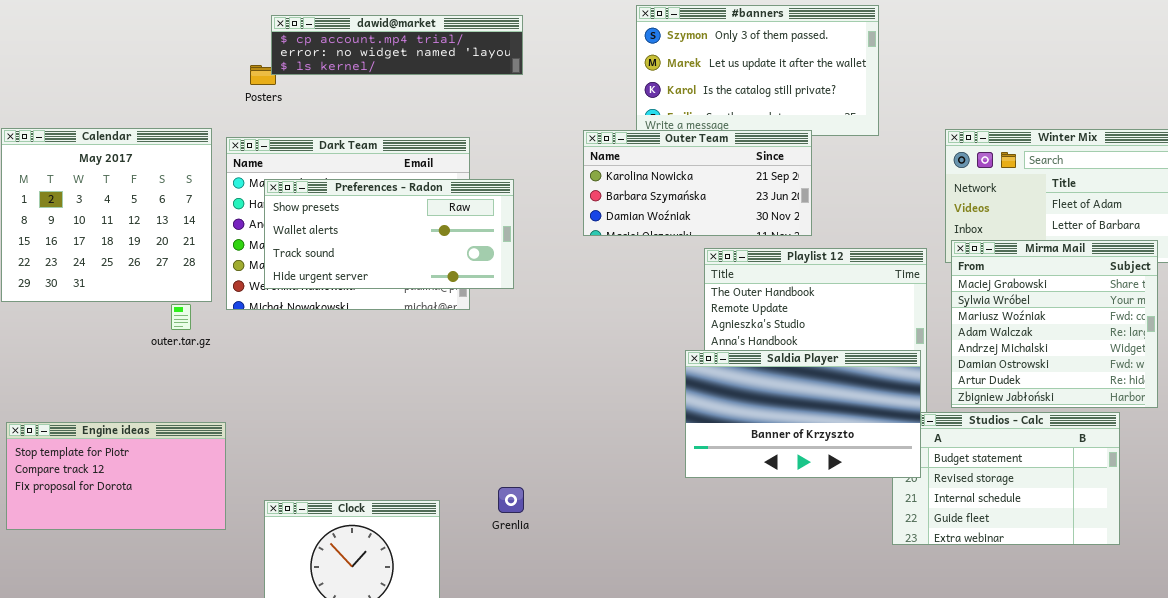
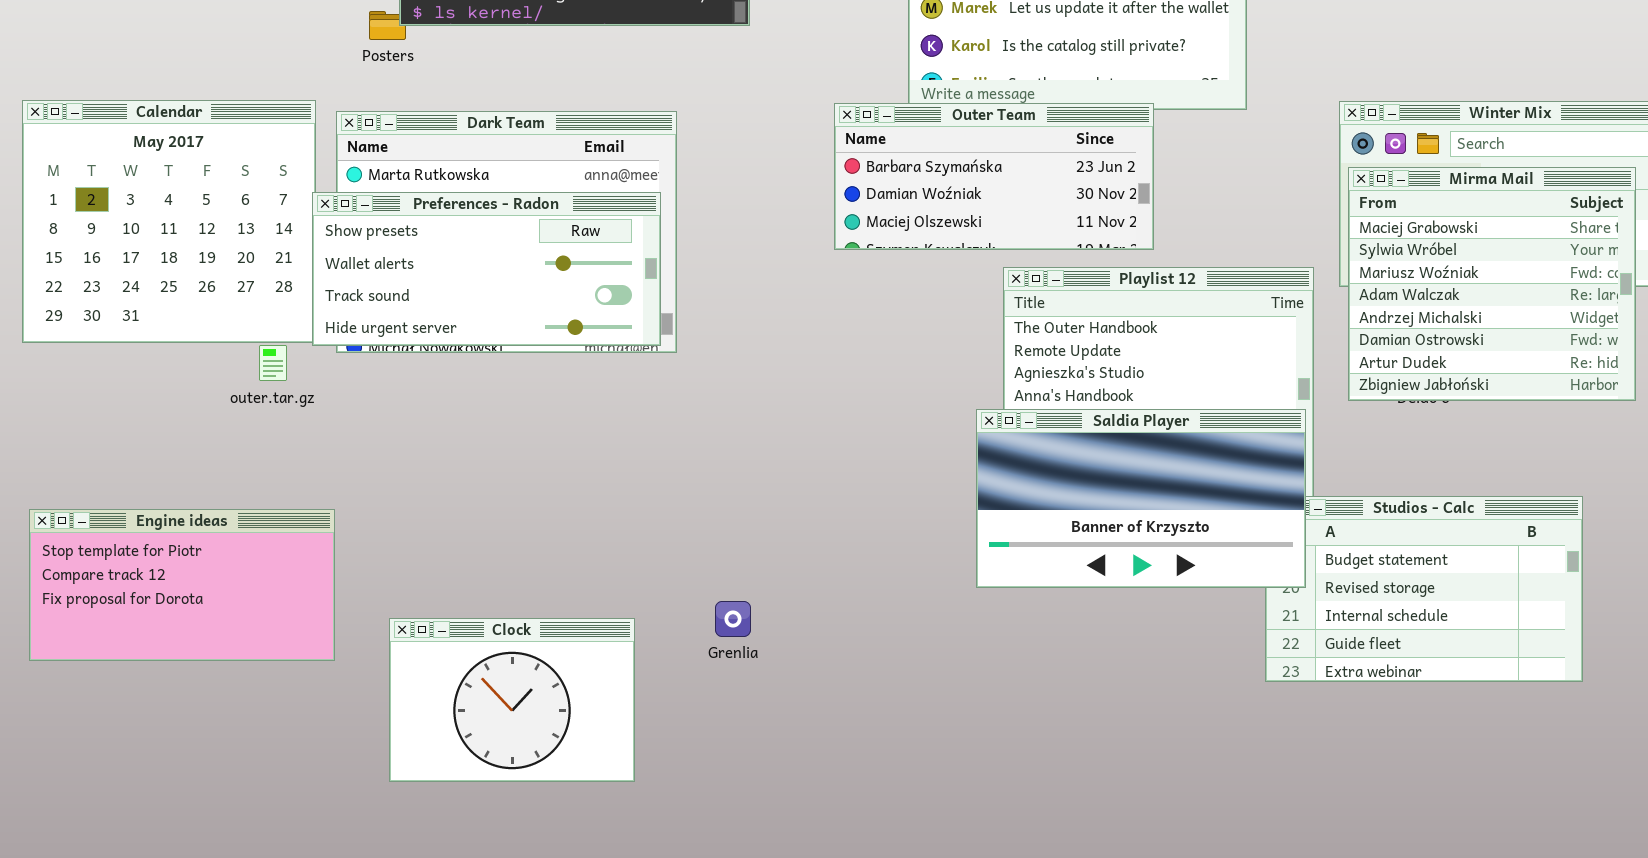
Outer Team: [583,130,812,236] -> [834,103,1154,250], scrolled down 1 row
Preferences - Radon: [264,179,514,289] -> [312,192,661,346], moved
Mirma Mail: [951,240,1158,408] -> [1348,167,1636,401], moved

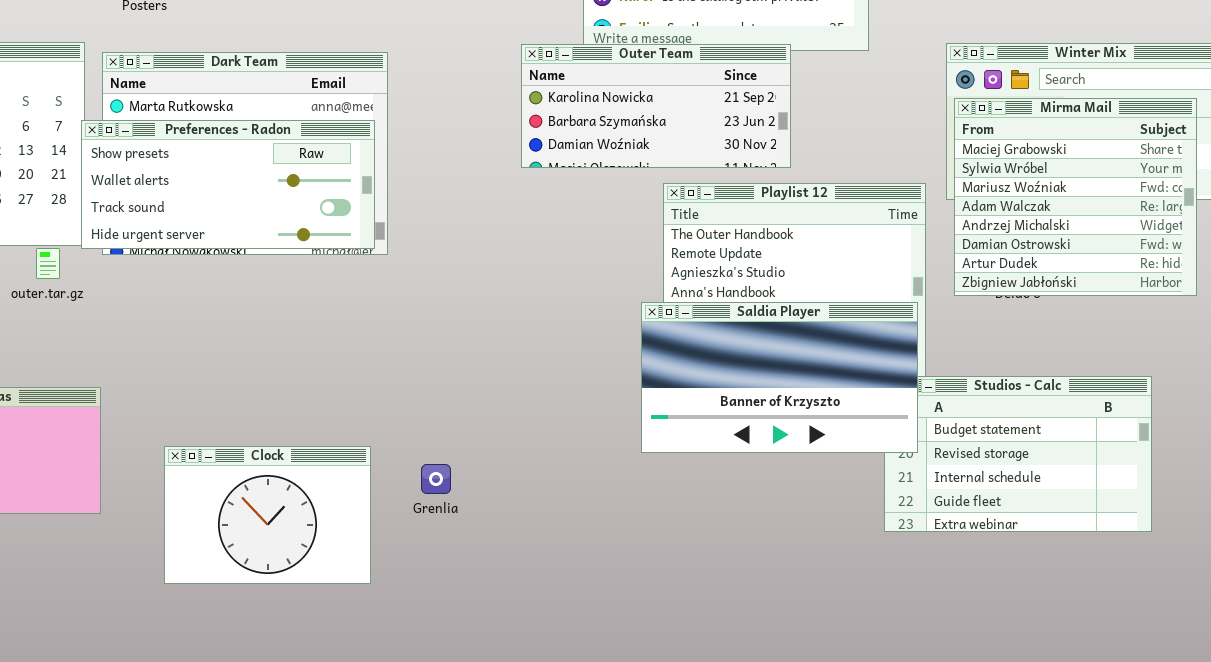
Outer Team: [834,103,1154,250] -> [521,44,791,168], scrolled up 1 row
Clock: [389,618,635,782] -> [164,446,371,584], moved

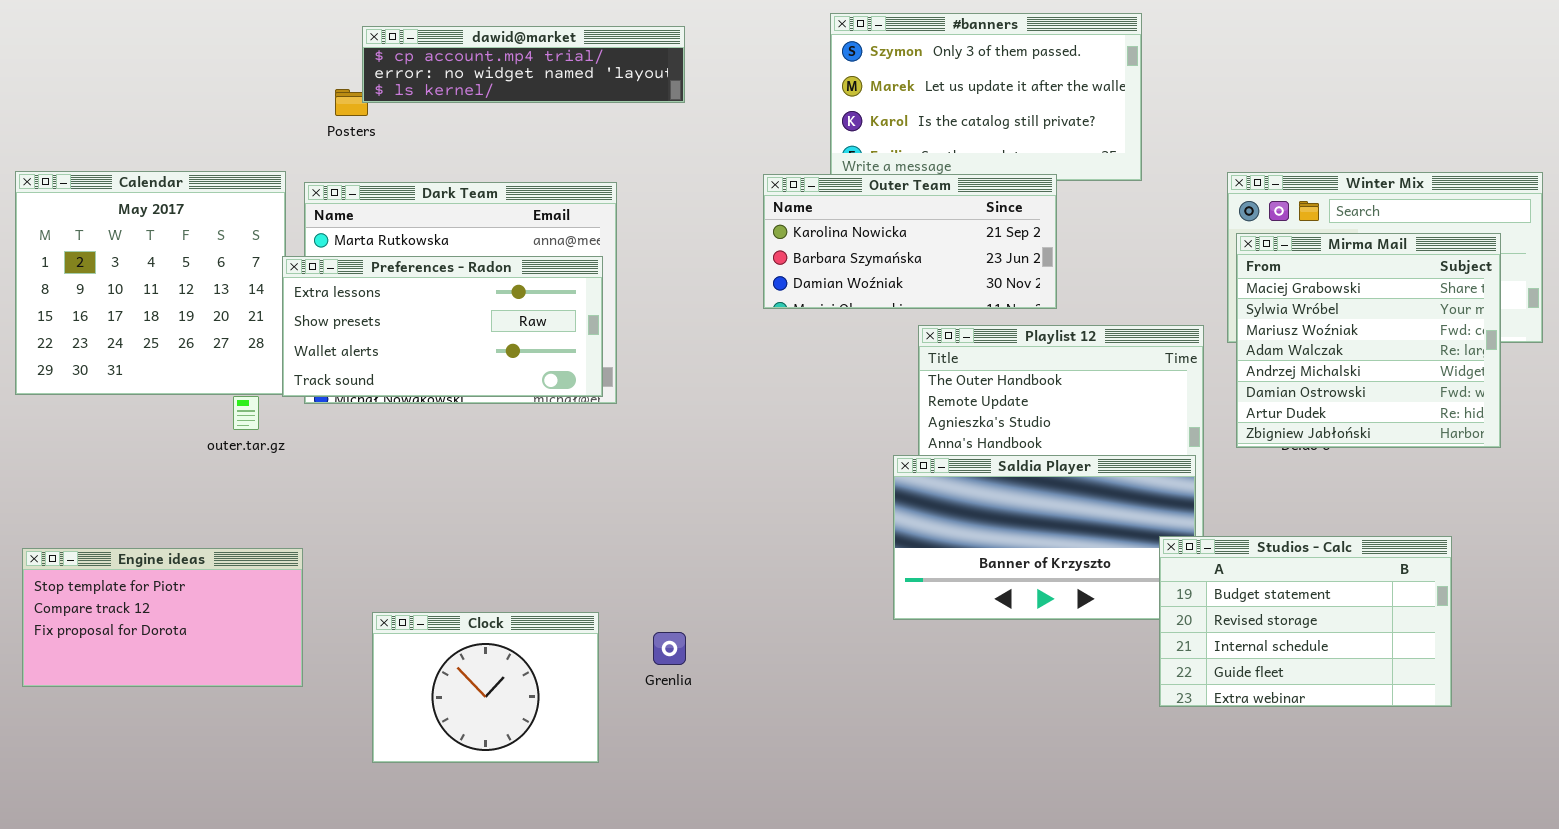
Preferences - Radon: [81,120,375,249] -> [282,256,603,397], scrolled up 1 row
Studios - Calc: [884,376,1152,532] -> [1159,536,1452,707], raised

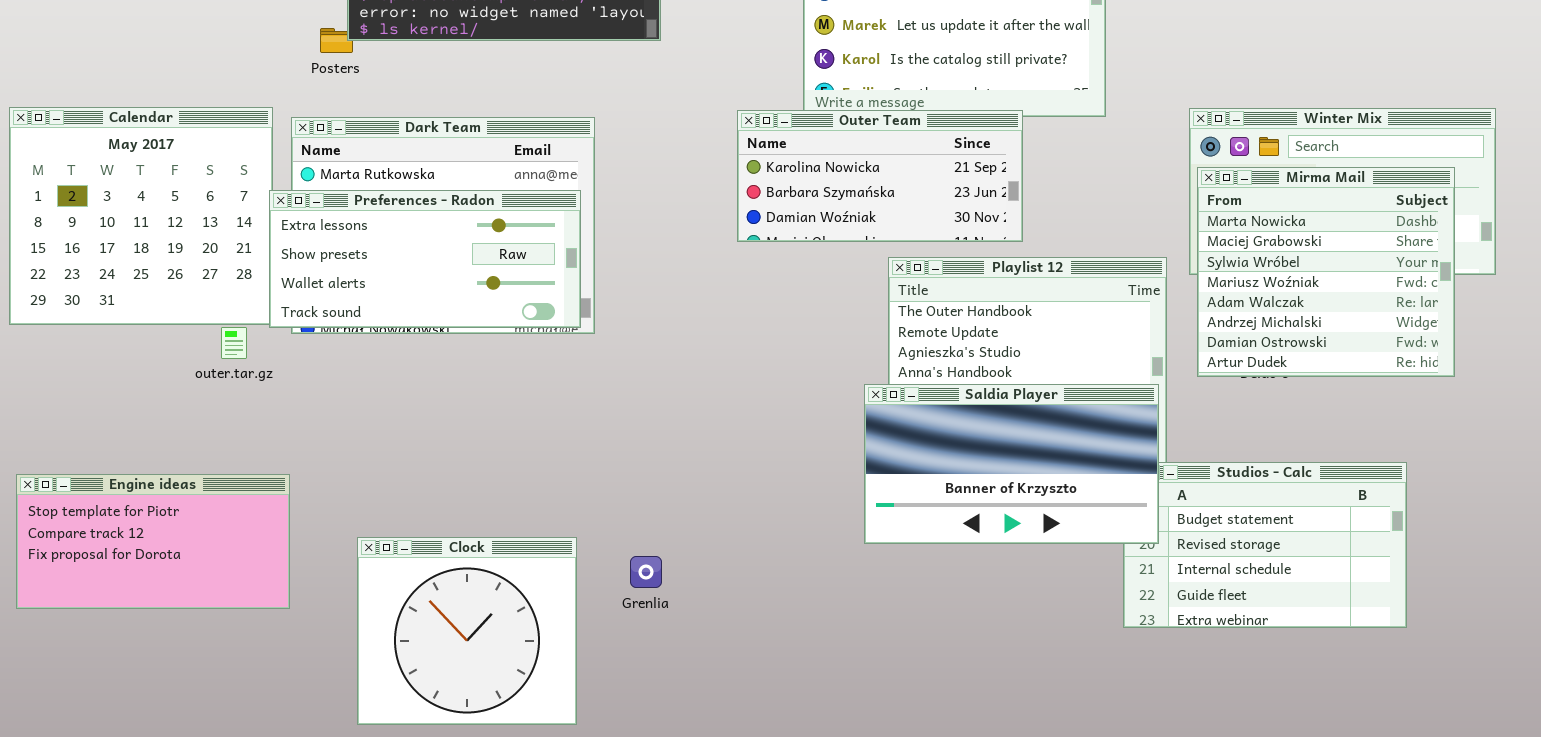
Mirma Mail: [1236,233,1501,448] -> [1197,167,1455,377], scrolled up 1 row
Saldia Player: [893,455,1196,620] -> [864,384,1159,544], raised
Clock: [372,612,599,763] -> [357,537,577,725], resized

